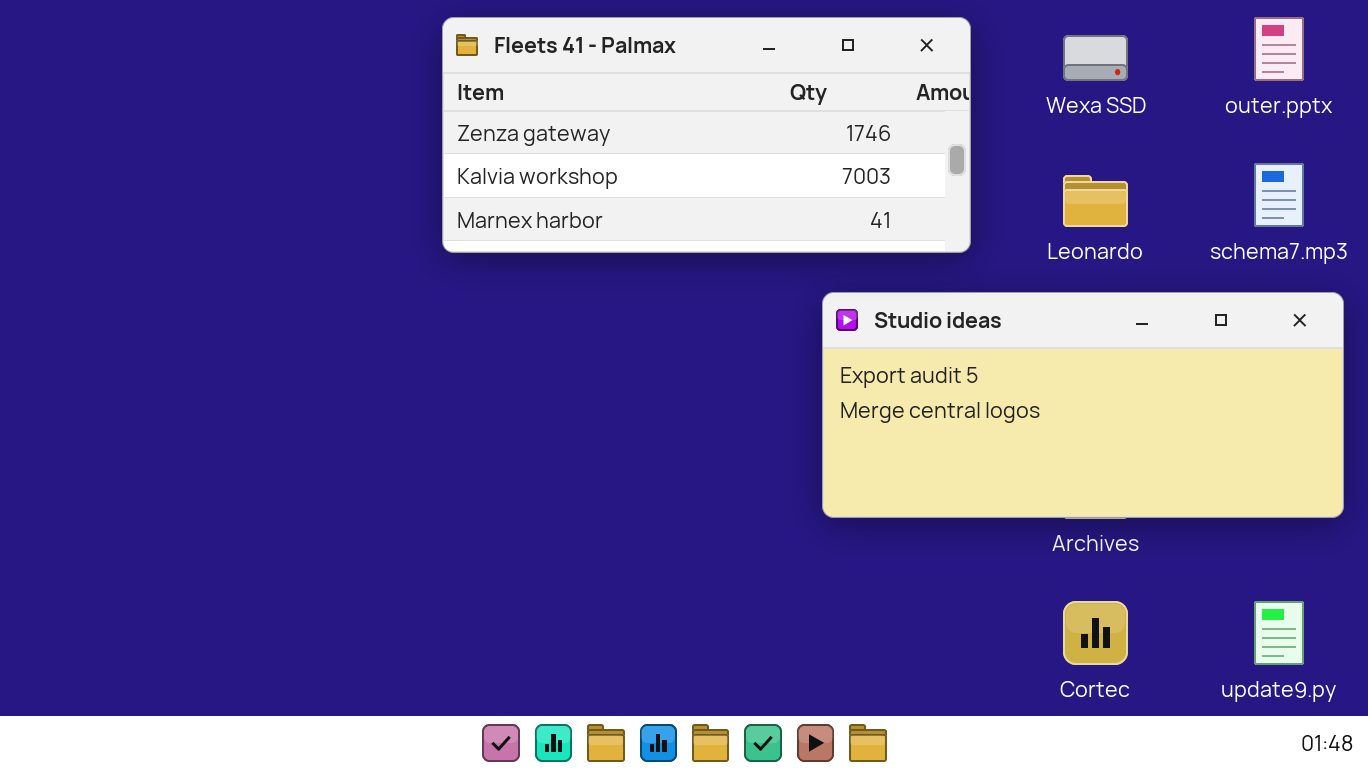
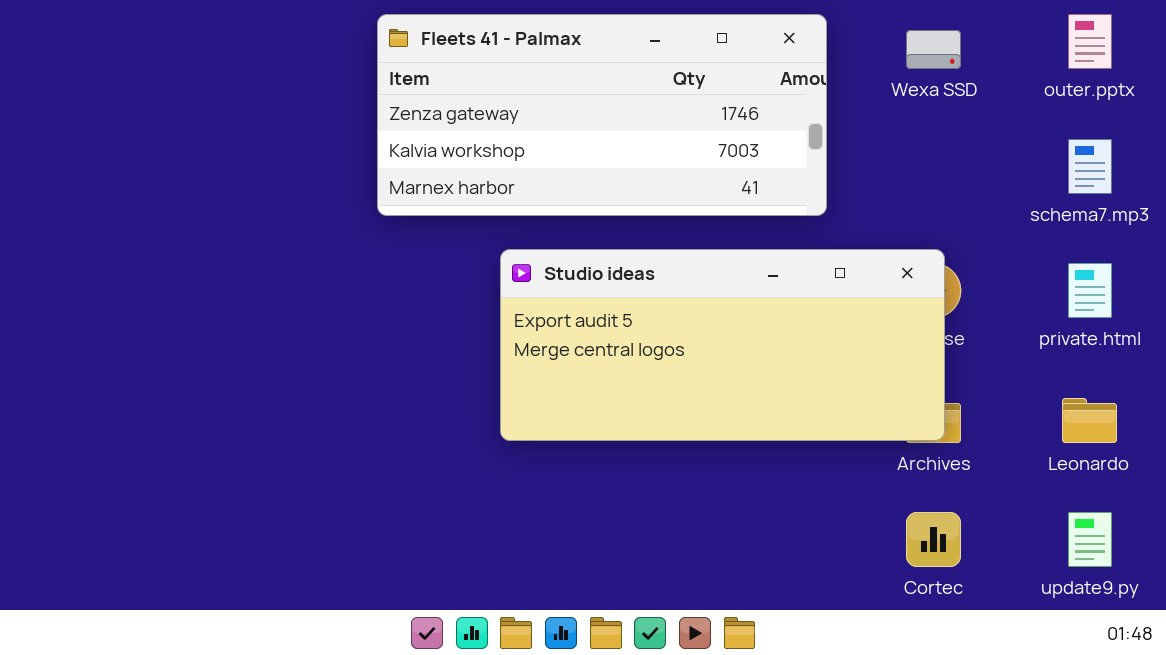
Leonardo: [1063,175,1128,227] -> [1062,398,1117,443], moved
Studio ideas: [822,292,1344,518] -> [500,249,945,441], moved

